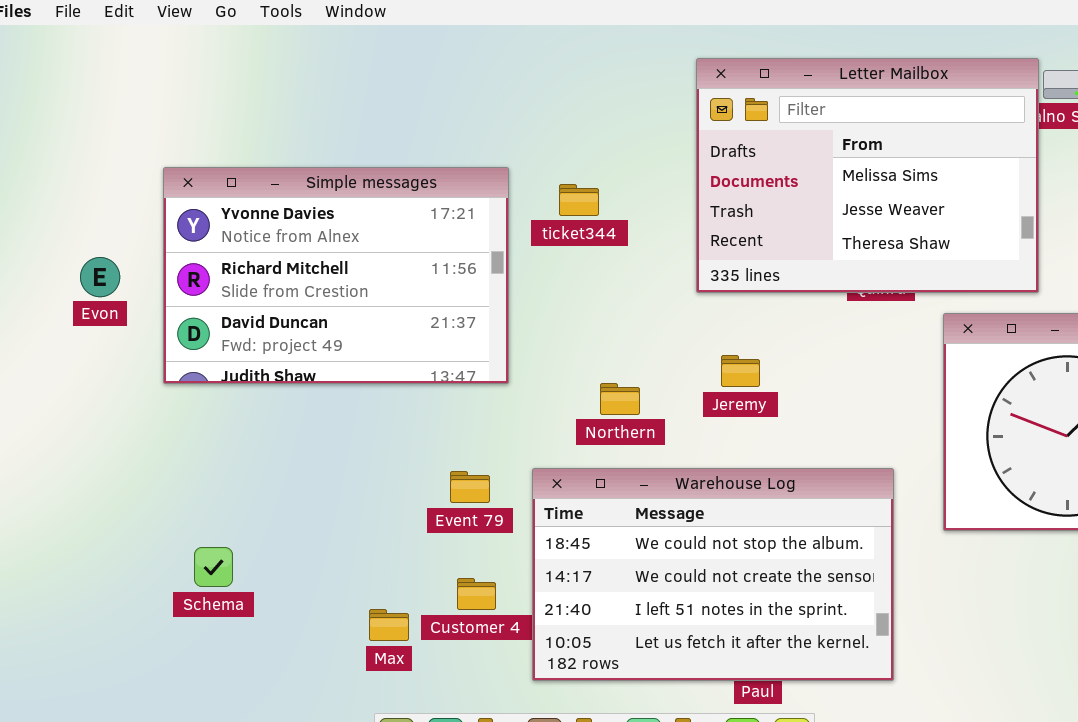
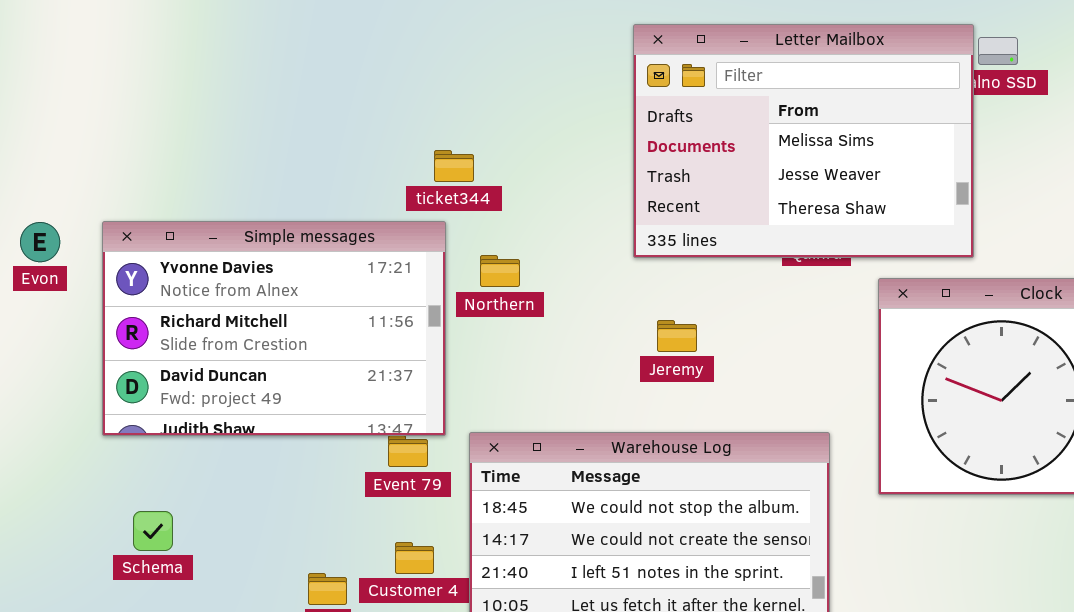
Simple messages: [163,167,509,384] -> [102,221,446,436], moved
ticket344: [559,184,599,216] -> [434,150,474,182], moved
Northern: [600,383,640,415] -> [480,255,520,287], moved

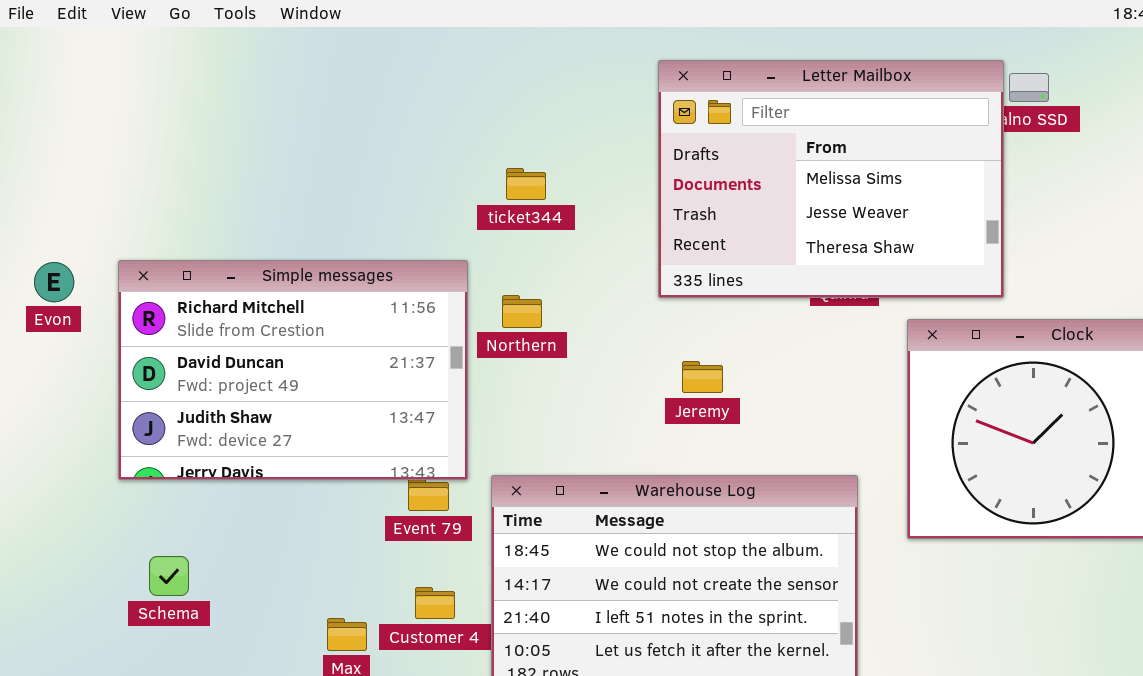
ticket344: [434,150,474,182] -> [506,168,546,200], moved
Simple messages: [102,221,446,436] -> [118,260,468,480], scrolled down 1 row

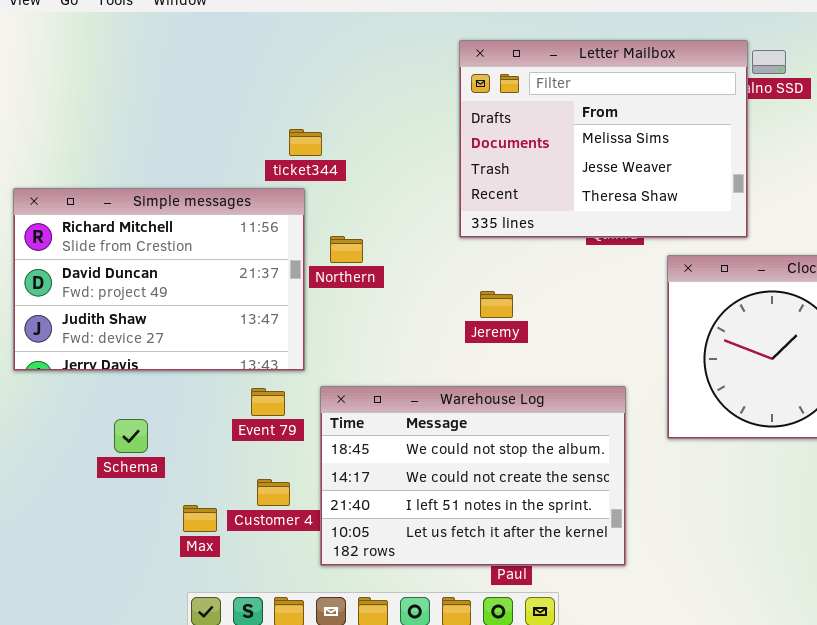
ticket344: [506,168,546,200] -> [289,129,322,156], moved
Simple messages: [118,260,468,480] -> [13,188,305,371], moved
Schema: [149,556,189,596] -> [114,419,148,453], moved

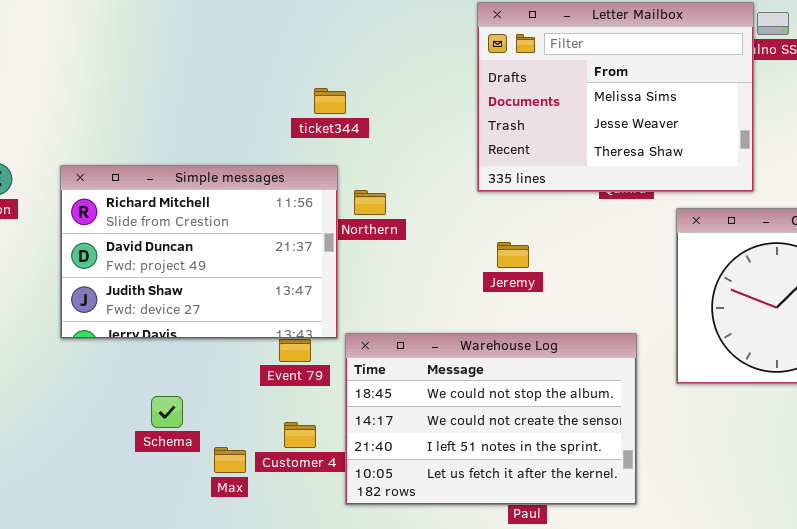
Simple messages: [13,188,305,371] -> [60,165,338,339], moved
Schema: [114,419,148,453] -> [151,396,183,428], moved

